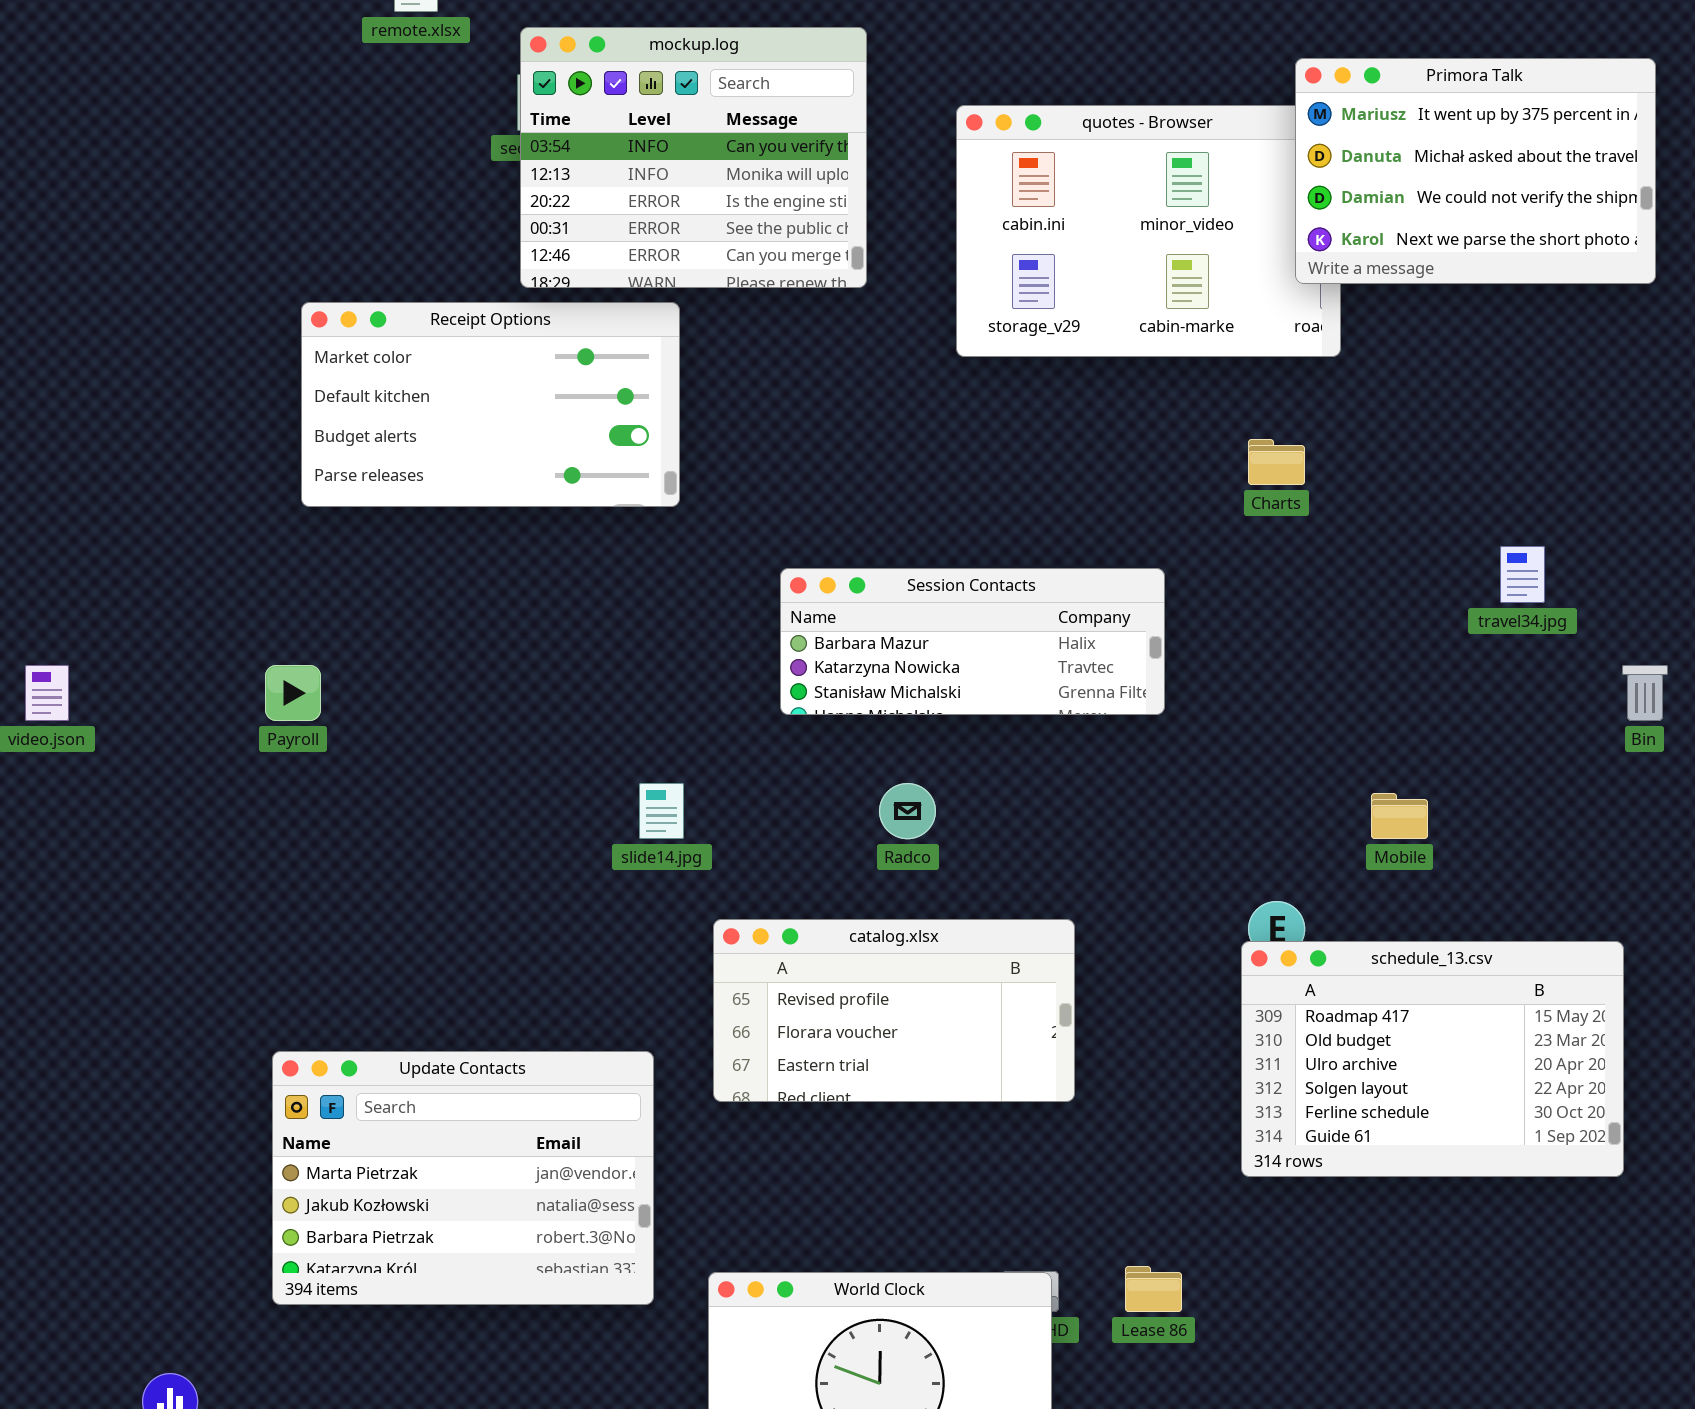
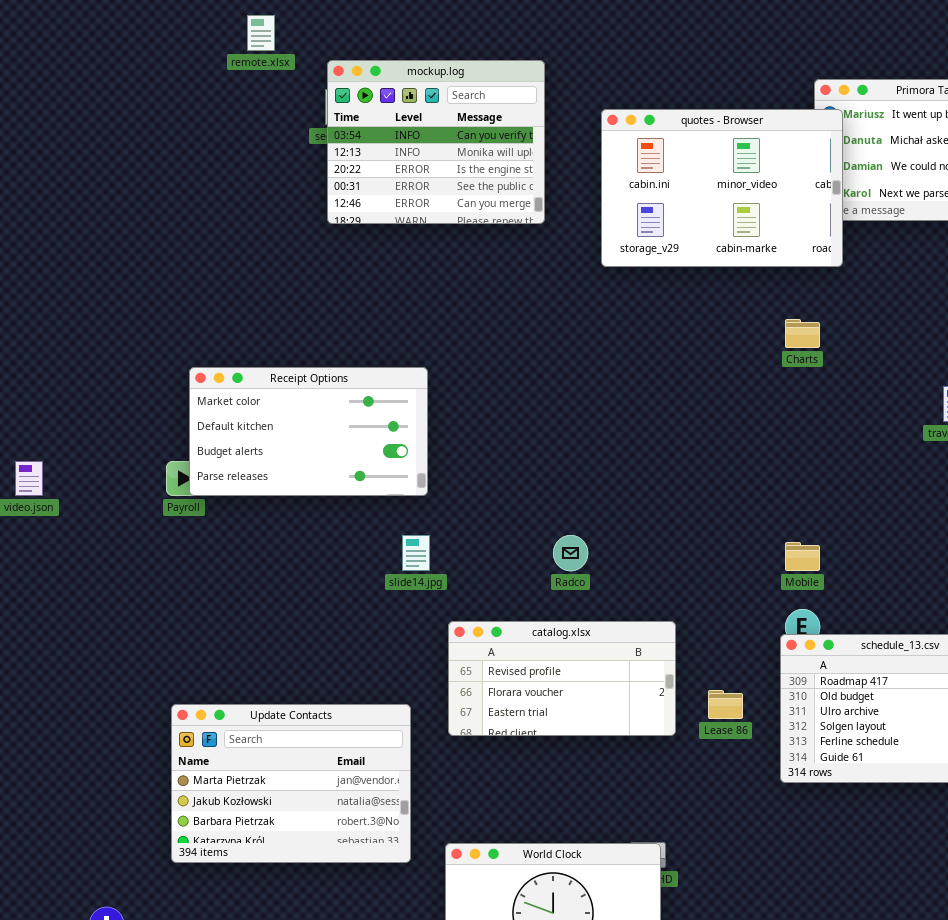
quotes - Browser: [956,105,1341,357] -> [601,109,843,267], raised
Receipt Options: [301,302,680,507] -> [189,367,428,496], moved
Session Contacts: [780,568,1165,715] -> none, closed
Mobile: [1371,793,1428,839] -> [785,542,820,571], moved
Lease 86: [1125,1266,1182,1312] -> [708,690,743,719], moved

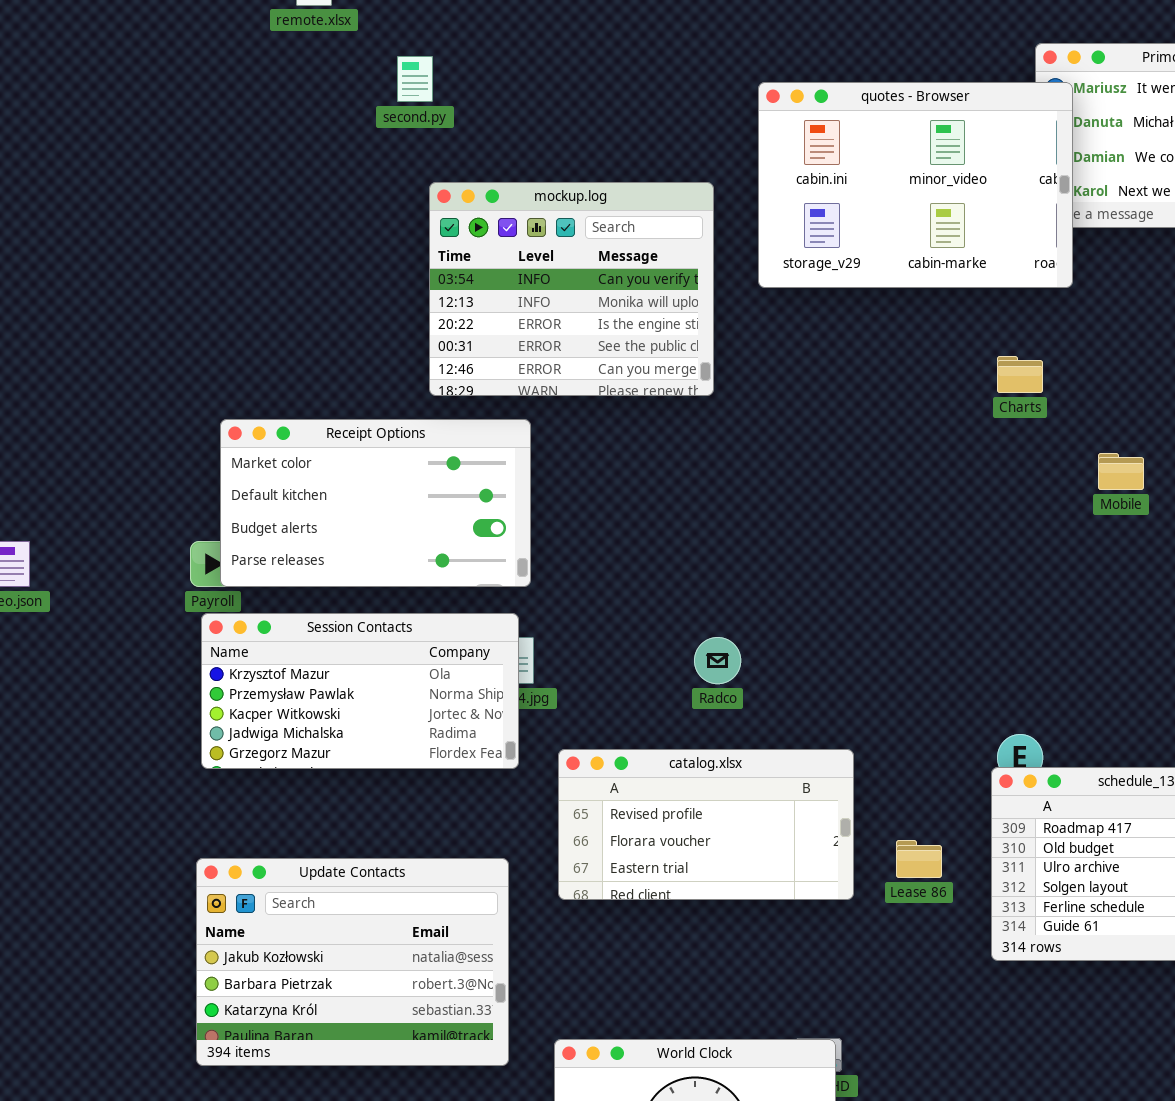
mockup.log: [327,60,545,224] -> [429,182,714,396], moved
Session Contacts: none -> [201,613,519,769], opened
Mobile: [785,542,820,571] -> [1098,453,1144,490], moved
Update Contacts: [171,704,411,863] -> [196,858,509,1066], scrolled down 1 row

